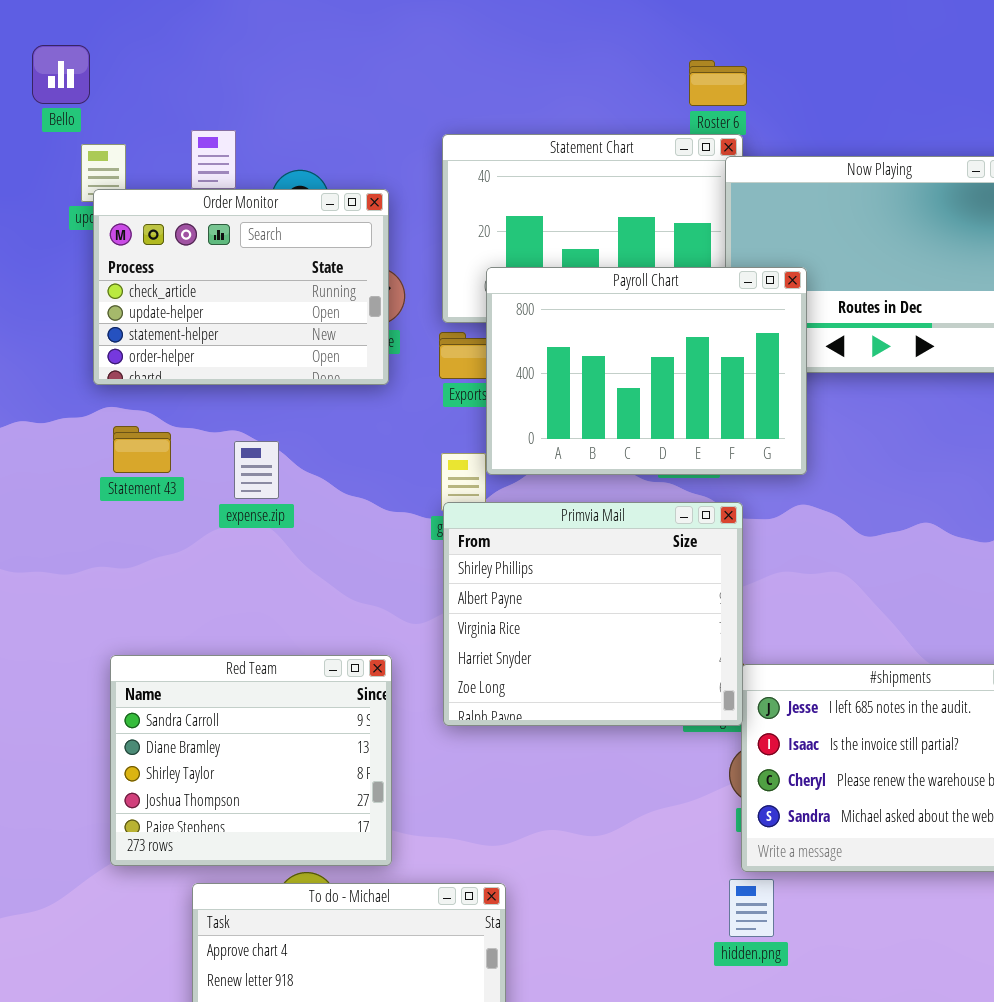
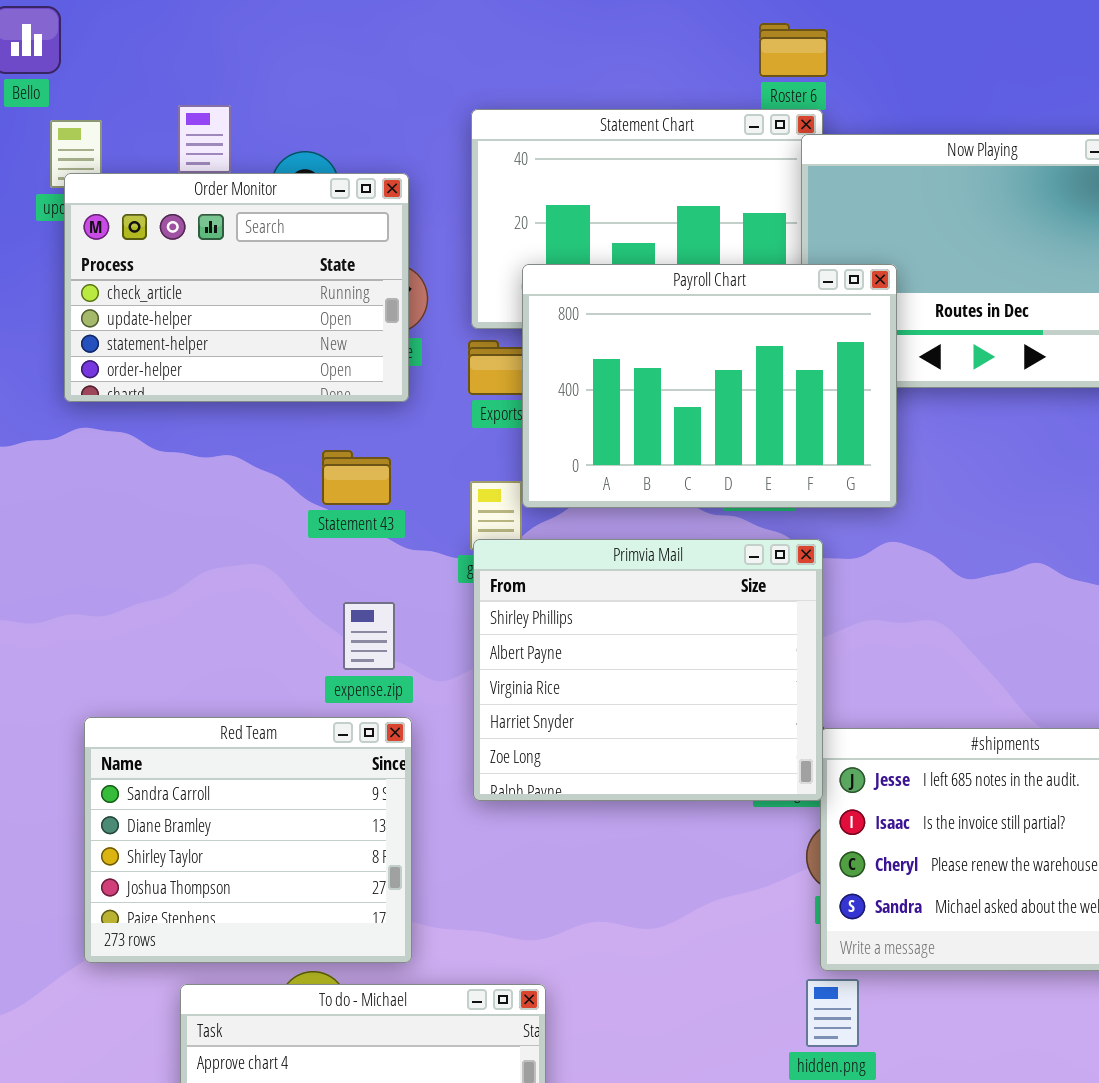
Statement 43: [113,426,171,473] -> [322,450,391,505], moved
expense.zip: [234,441,279,499] -> [343,602,395,670], moved

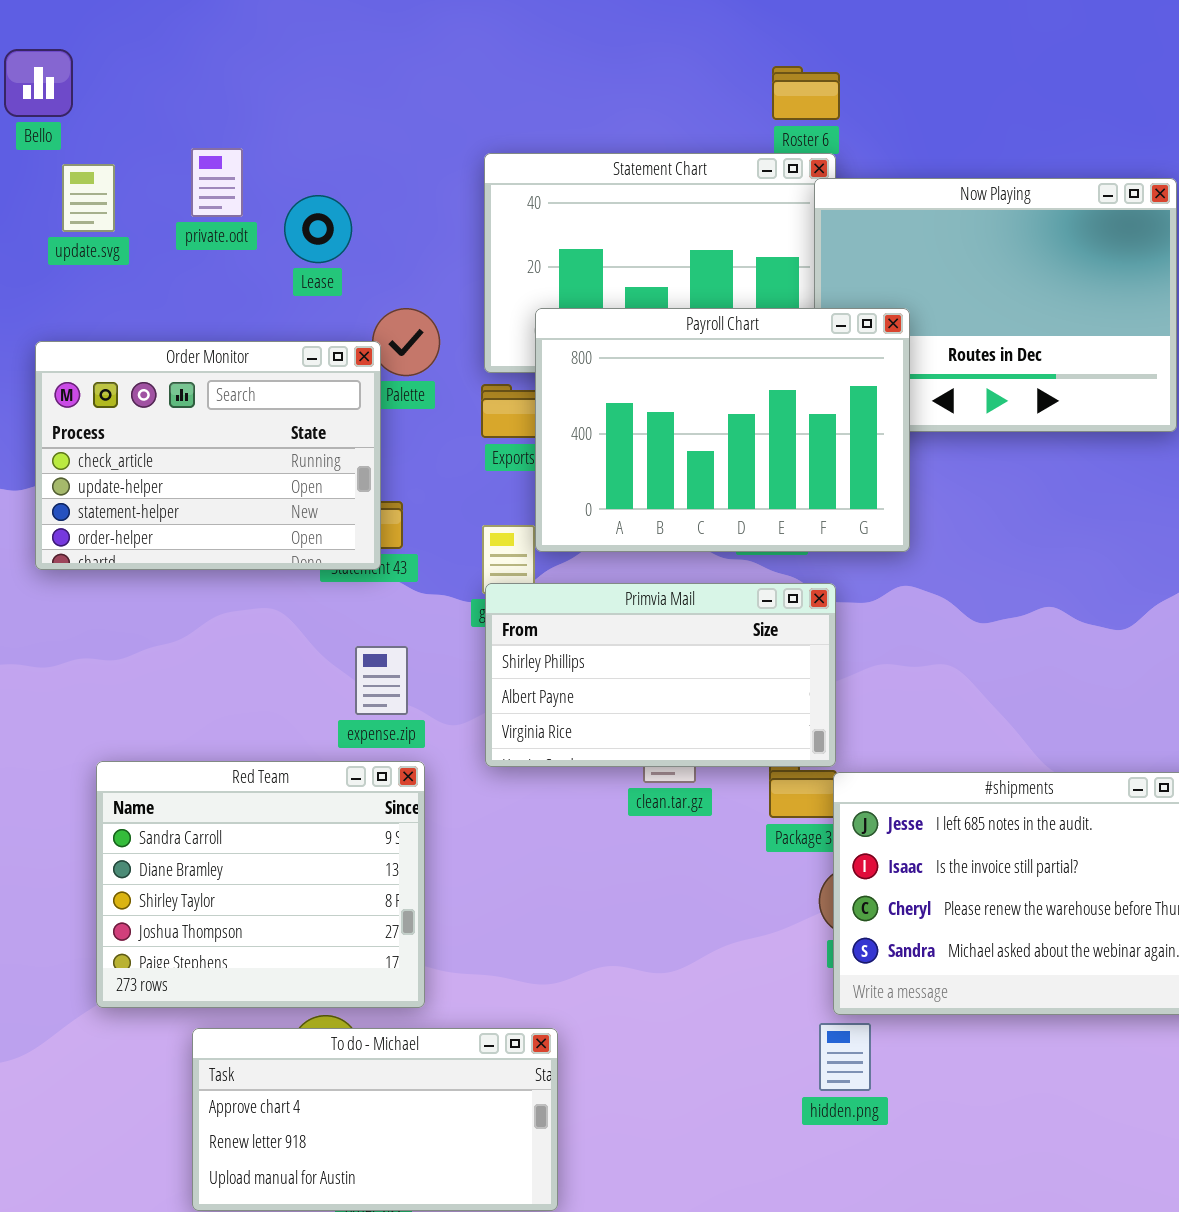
Order Monitor: [64,173,409,402] -> [35,341,381,570], moved
Primvia Mail: [473,539,823,801] -> [485,583,836,767], resized

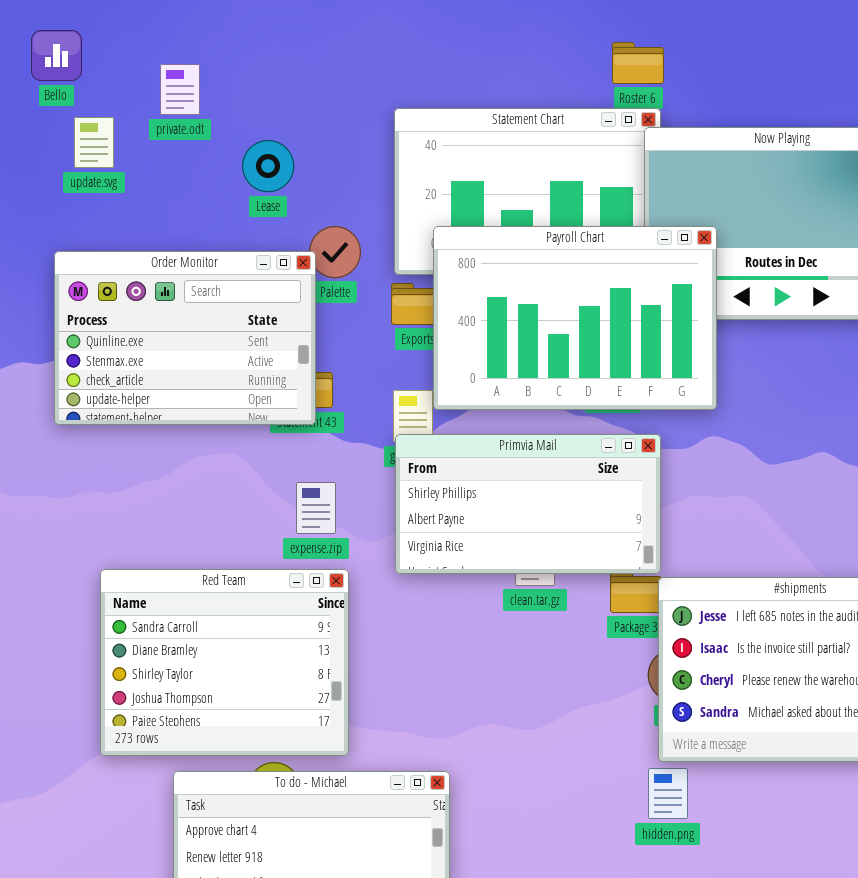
private.odt: [191,148,243,217] -> [160,64,200,115], moved
Order Monitor: [35,341,381,570] -> [54,251,316,425], scrolled up 2 rows

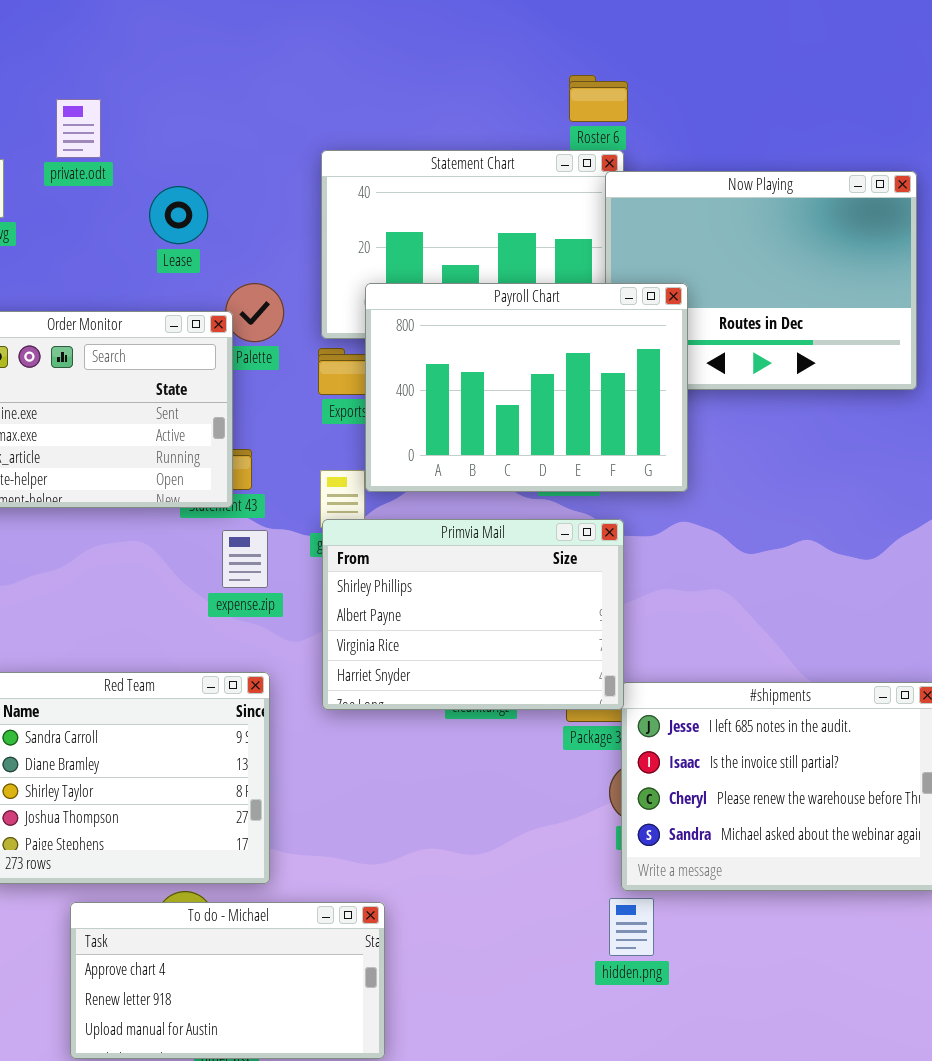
Primvia Mail: [395,434,661,574] -> [322,519,624,710], resized
expense.zip: [296,482,336,534] -> [222,530,268,588], moved

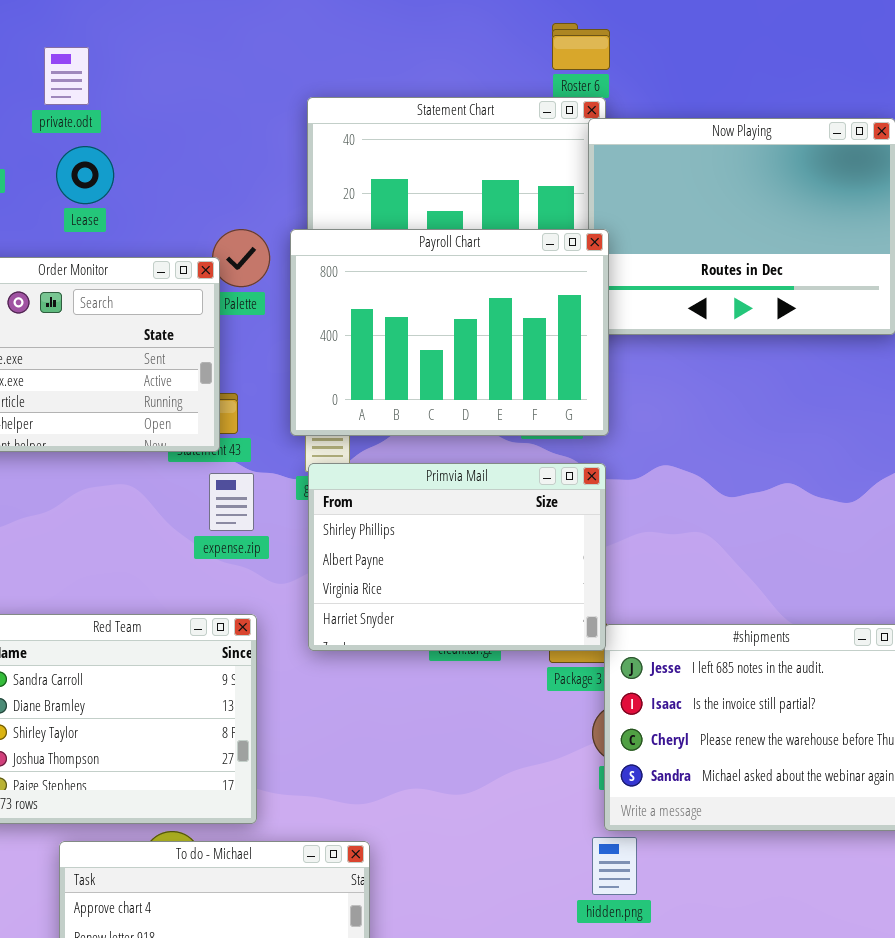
Lease: [149,186,208,244] -> [56,146,114,204], moved
Payroll Chart: [365,283,688,492] -> [290,229,609,436], moved

